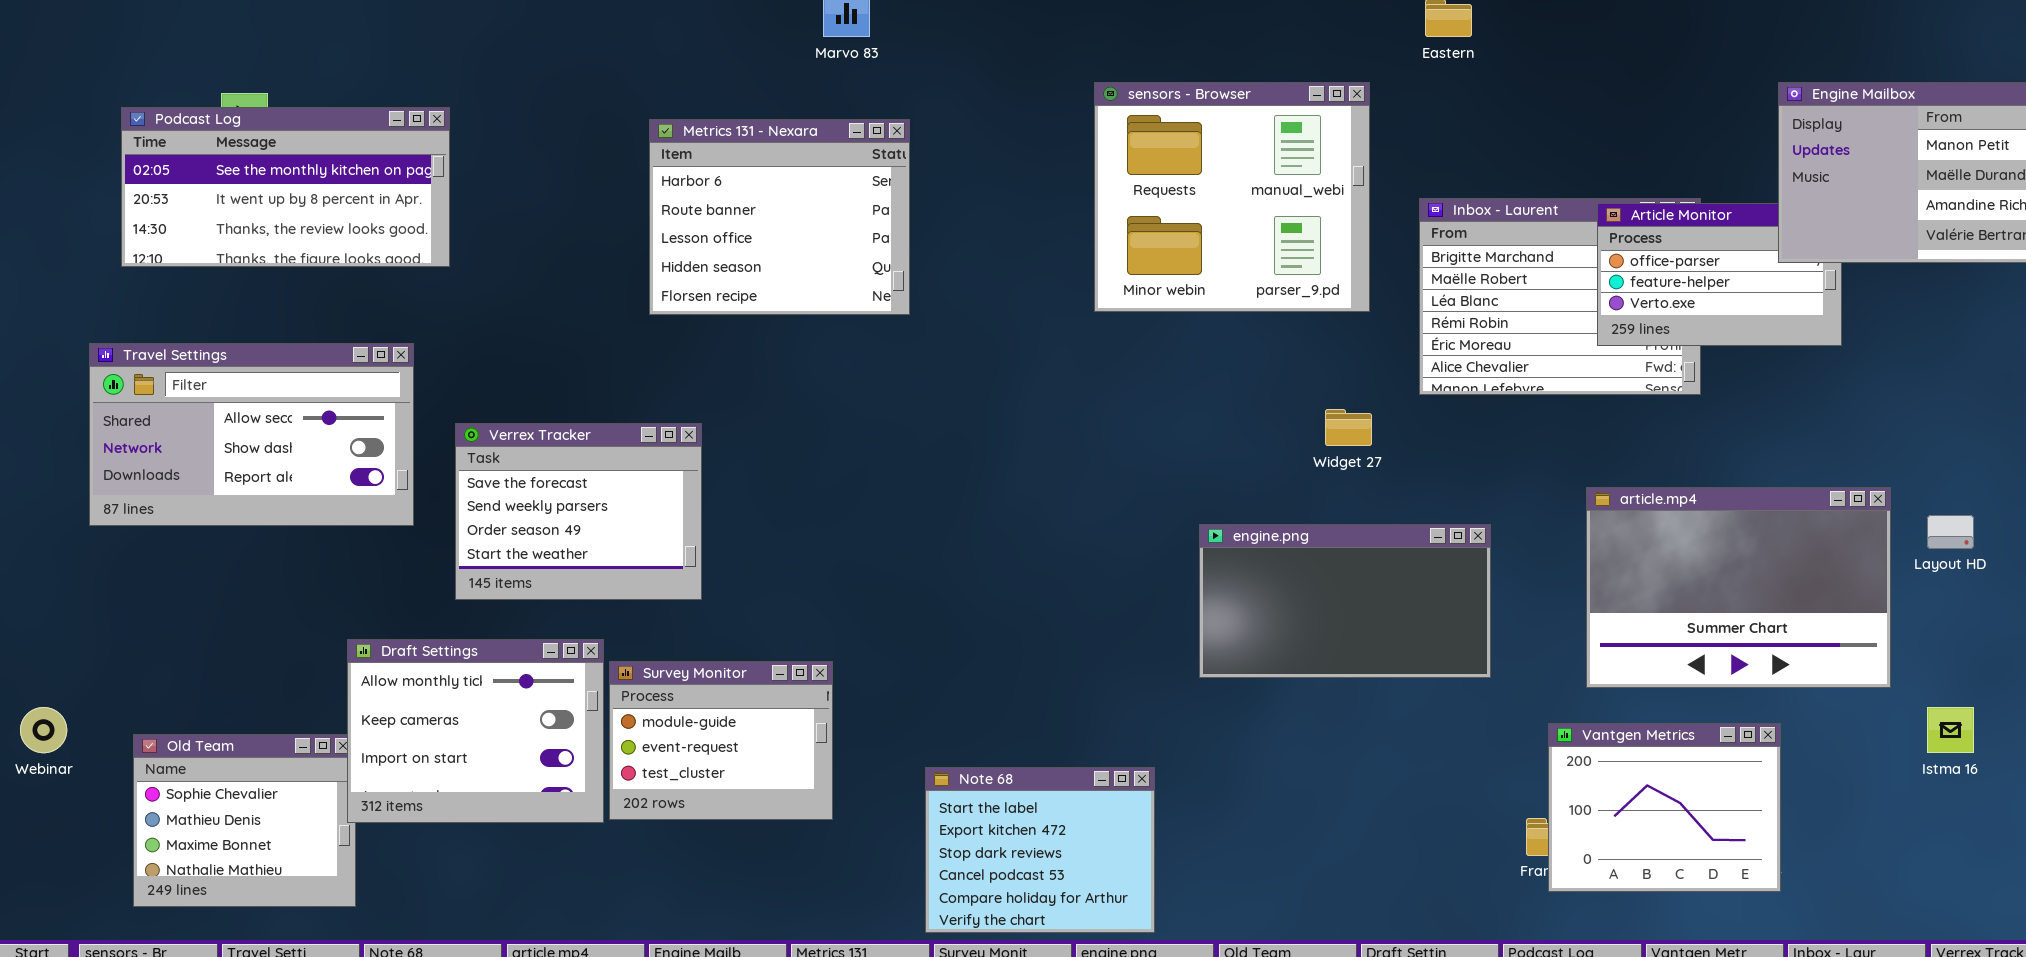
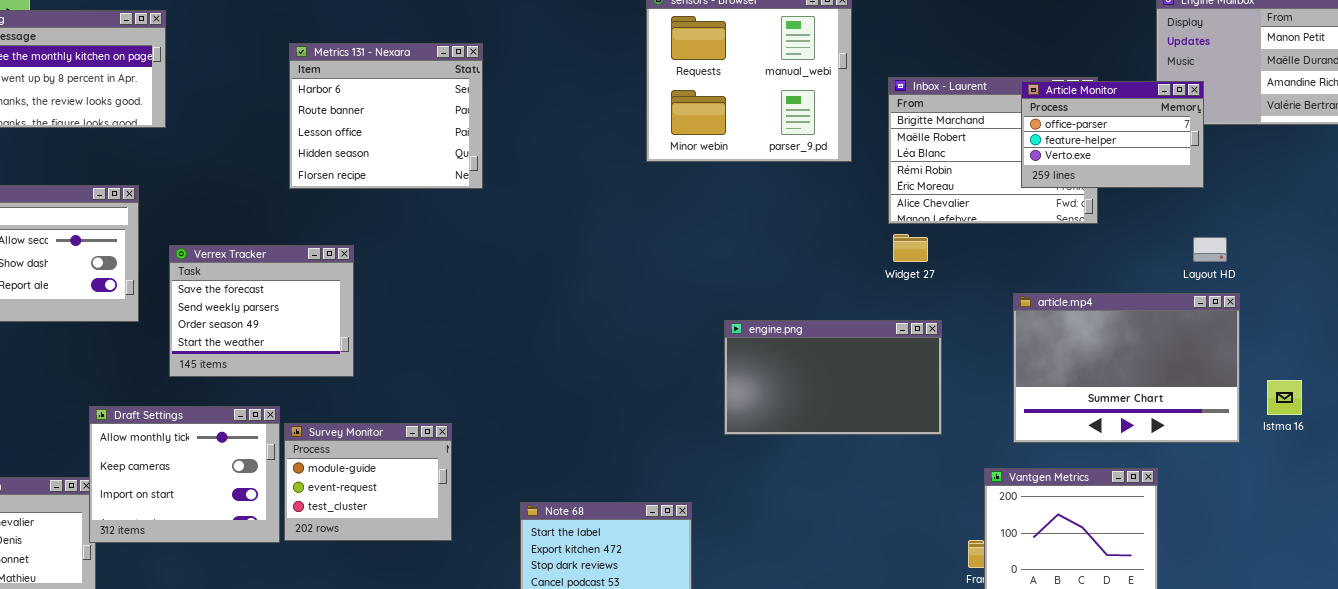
Metrics 131 - Nexara: [649,119,910,315] -> [289,43,483,189], moved
Article Monitor: [1597,203,1842,346] -> [1021,81,1204,188], raised
Widget 27: [1325,409,1372,446] -> [893,234,928,262], moved
Layout HD: [1927,515,1974,549] -> [1193,237,1227,262], moved
Istma 16: [1927,707,1974,753] -> [1267,380,1302,415], moved

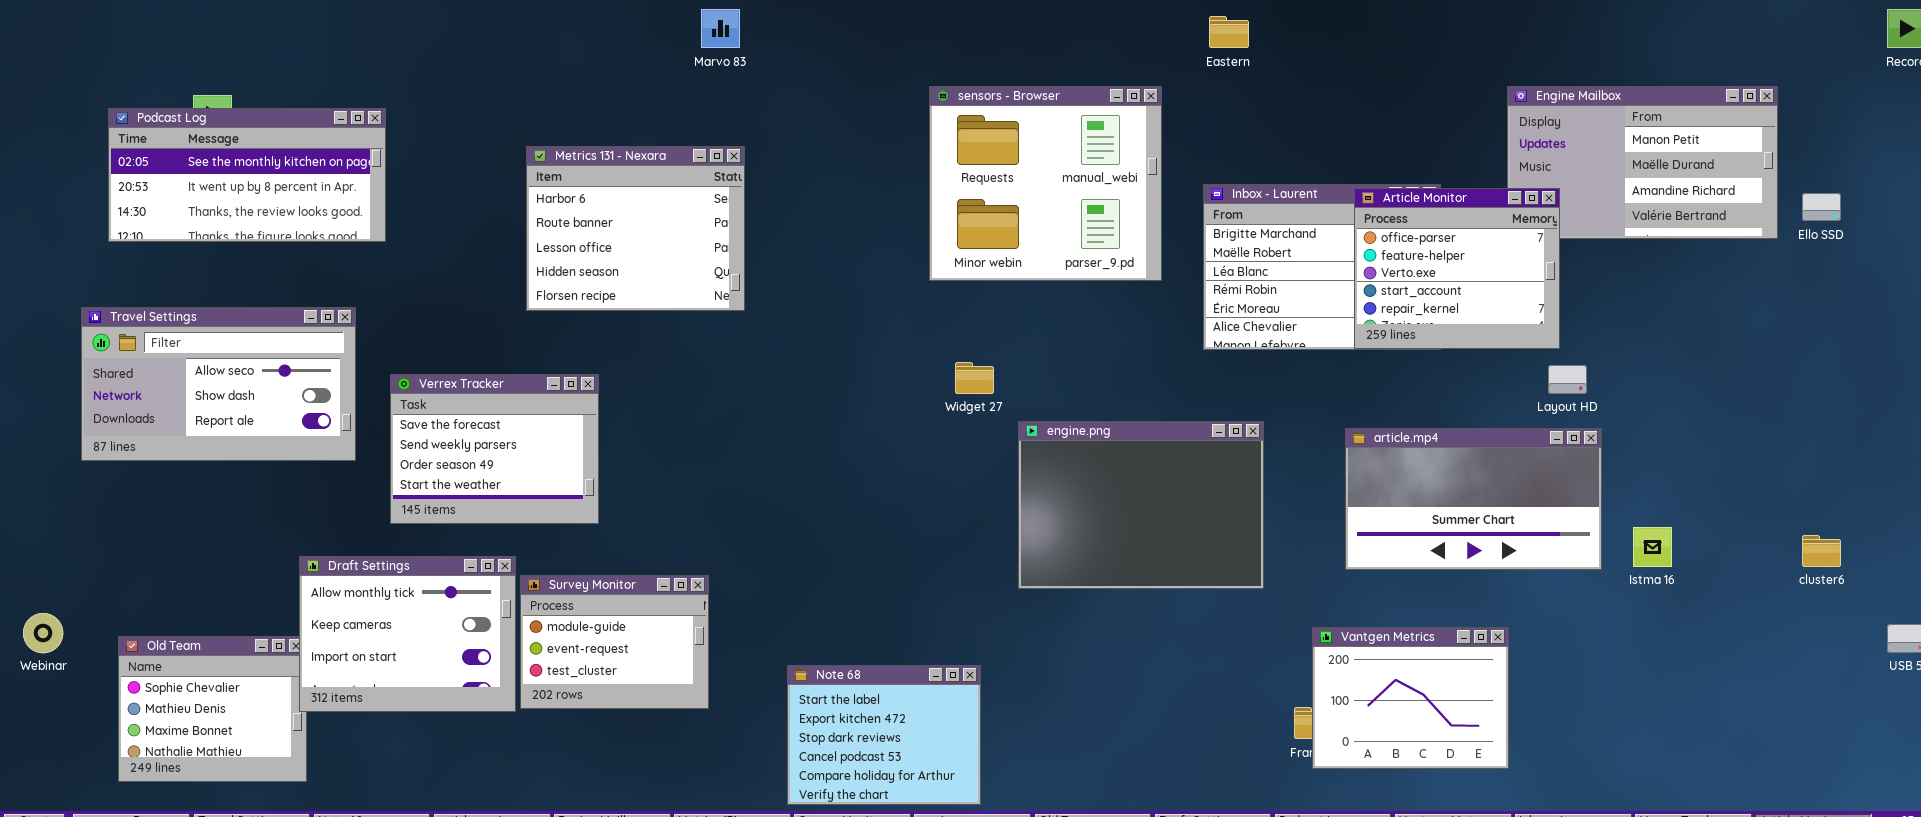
Article Monitor: [1021,81,1204,188] -> [1354,188,1560,349], resized
Widget 27: [893,234,928,262] -> [955,362,994,394], moved
article.mp4: [1013,293,1240,443] -> [1345,428,1602,570], resized
engine.png: [724,320,942,435] -> [1018,421,1264,589], resized

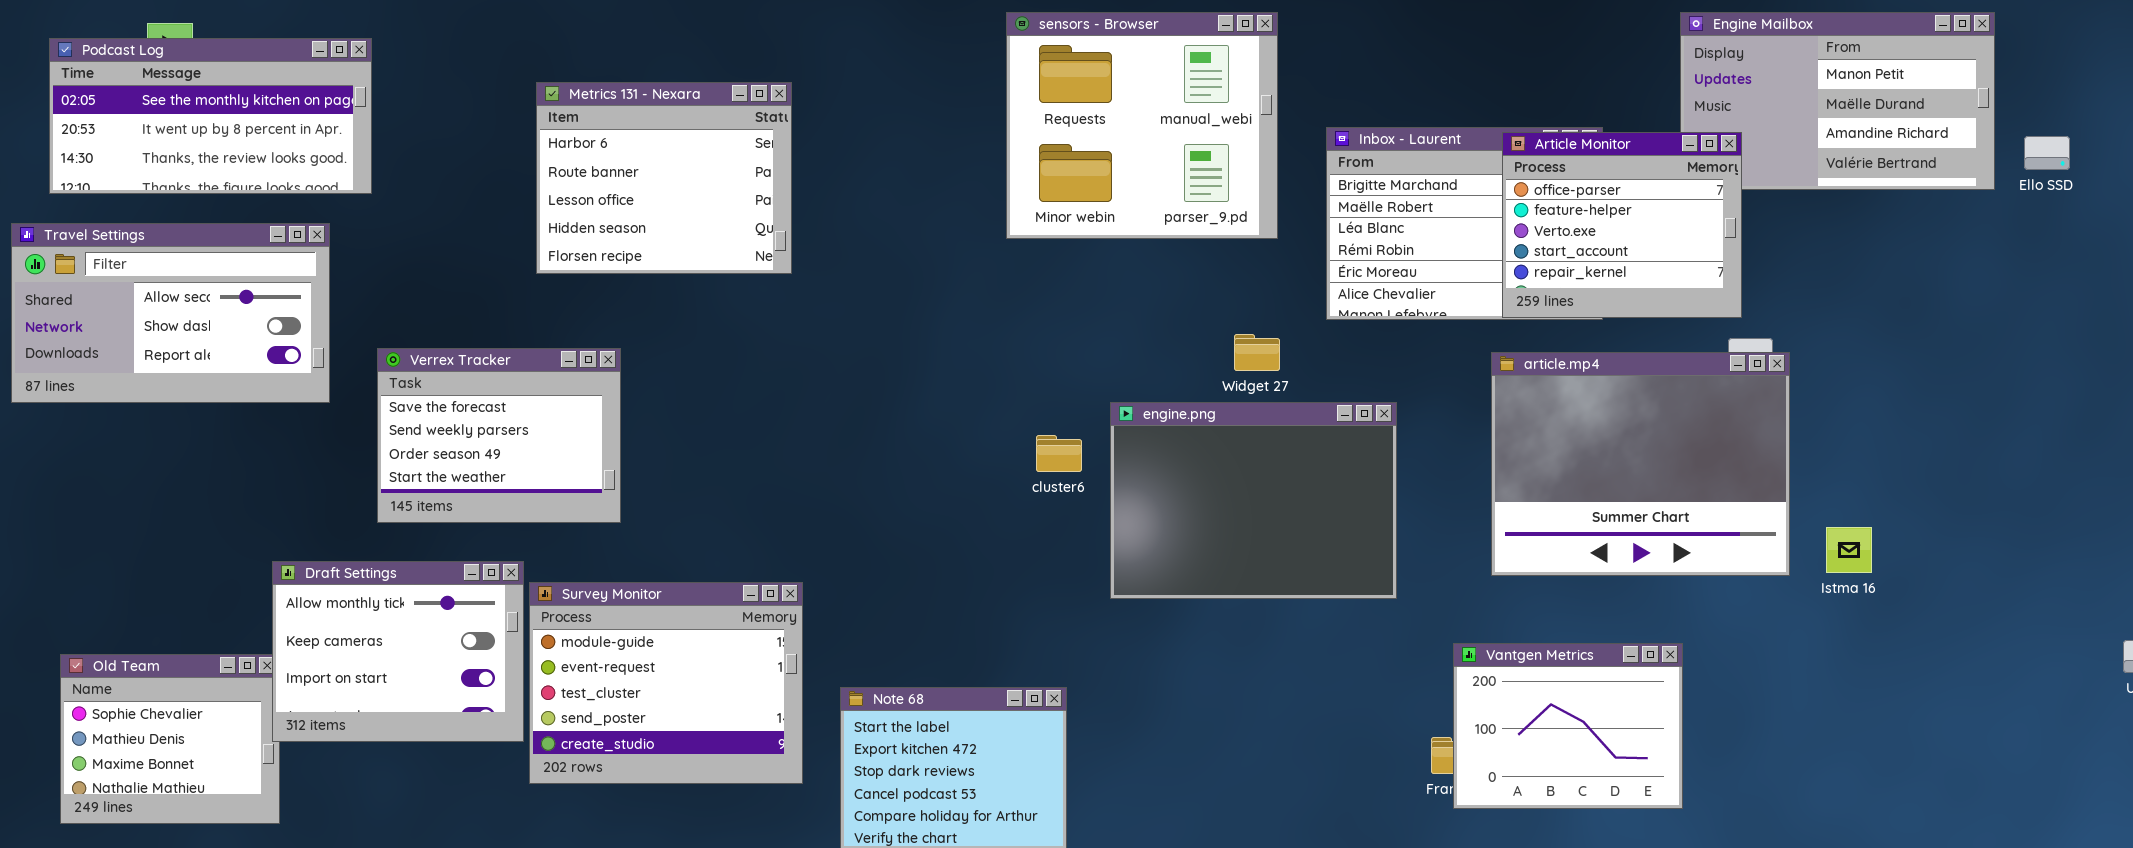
Travel Settings: [81,307,356,461] -> [11,223,330,403], moved
Widget 27: [955,362,994,394] -> [1234,334,1280,371], moved
article.mp4: [1345,428,1602,570] -> [1491,352,1790,576], resized
cluster6: [1802,535,1841,567] -> [1036,435,1082,472], moved
Survey Monitor: [520,575,709,709] -> [529,582,803,784], resized

